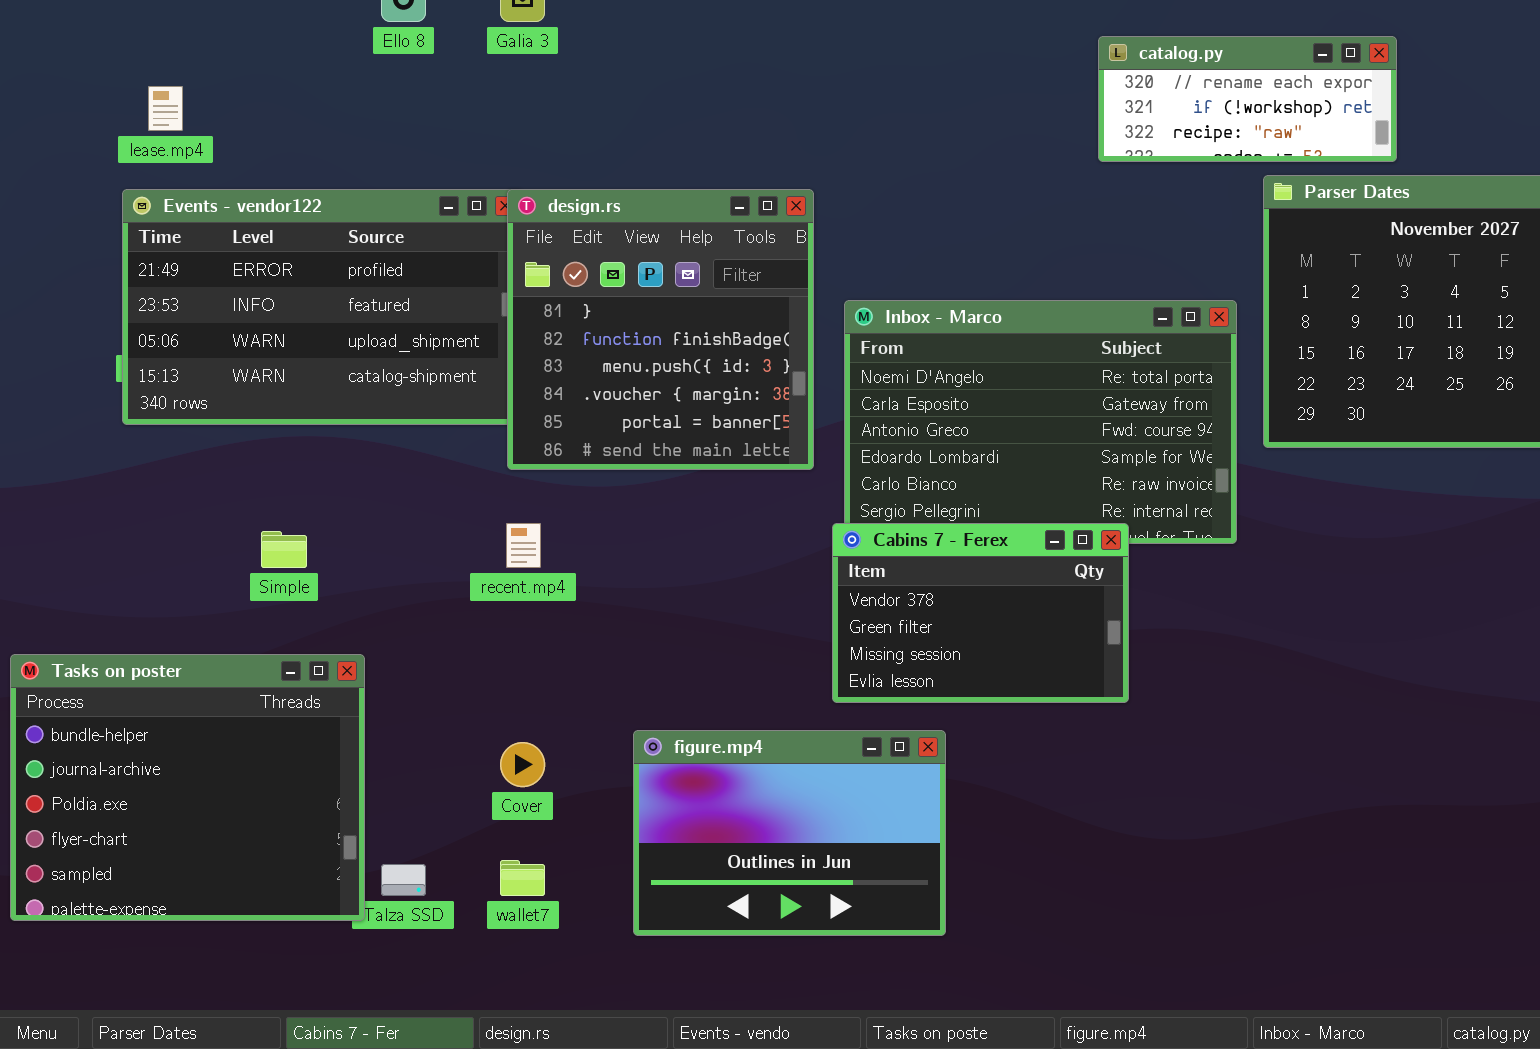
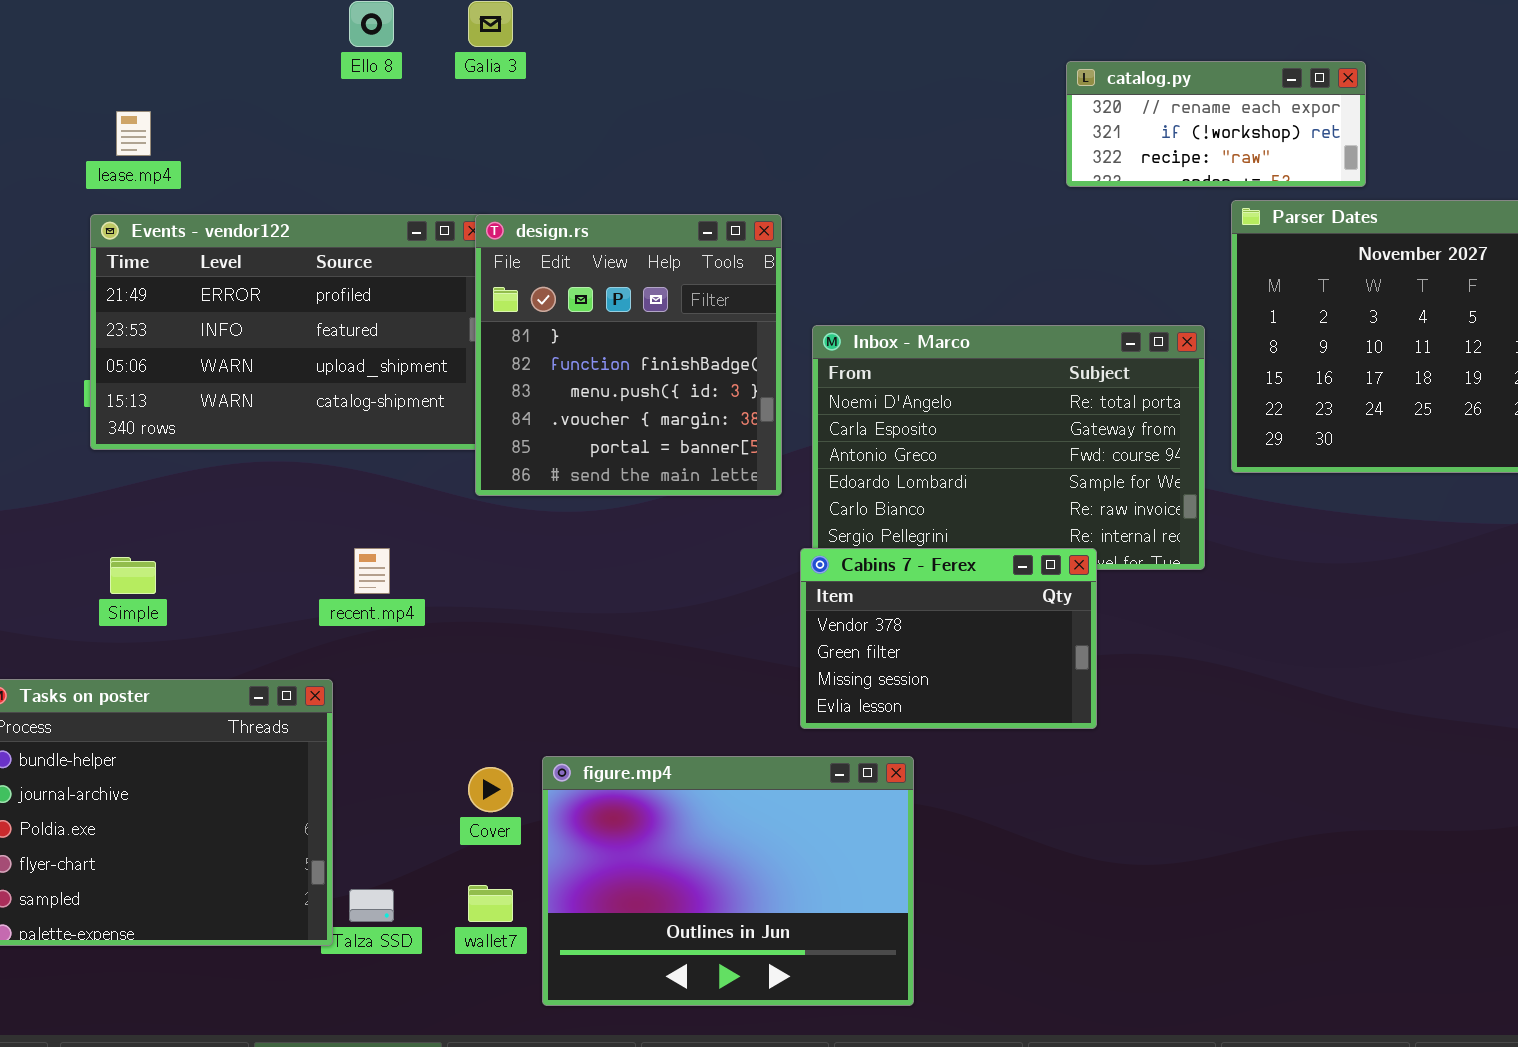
recent.mp4: [506,523,541,568] -> [354,548,390,594], moved
Simple: [261,531,307,568] -> [110,557,156,594], moved
figure.mp4: [633,730,946,936] -> [542,756,914,1006], resized

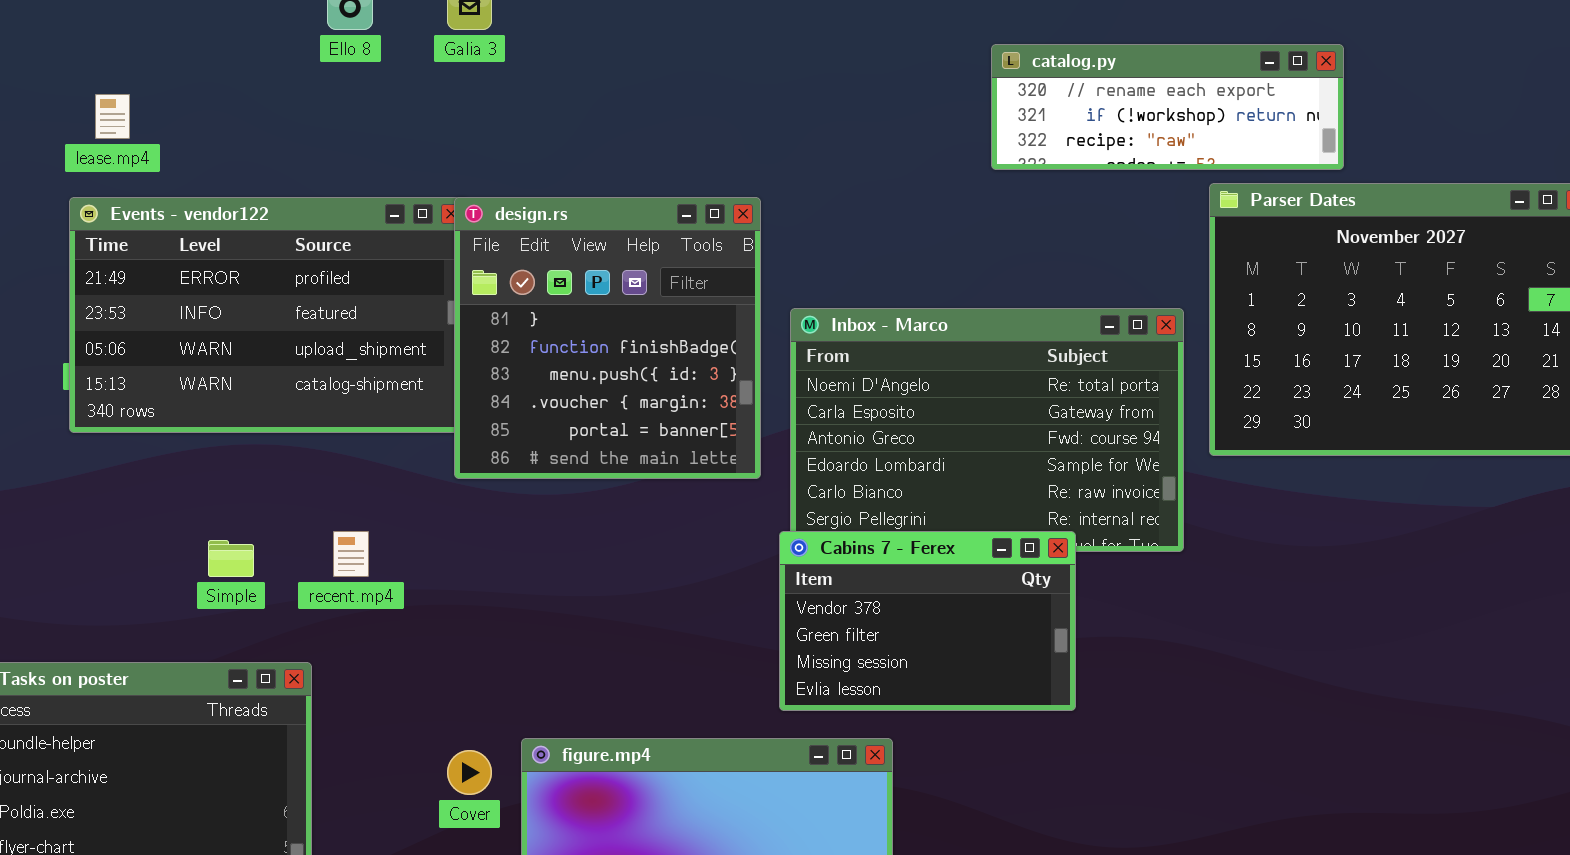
catalog.py: [1066,61,1366,187] -> [991,44,1344,170], resized
Simple: [110,557,156,594] -> [208,540,254,577], moved

